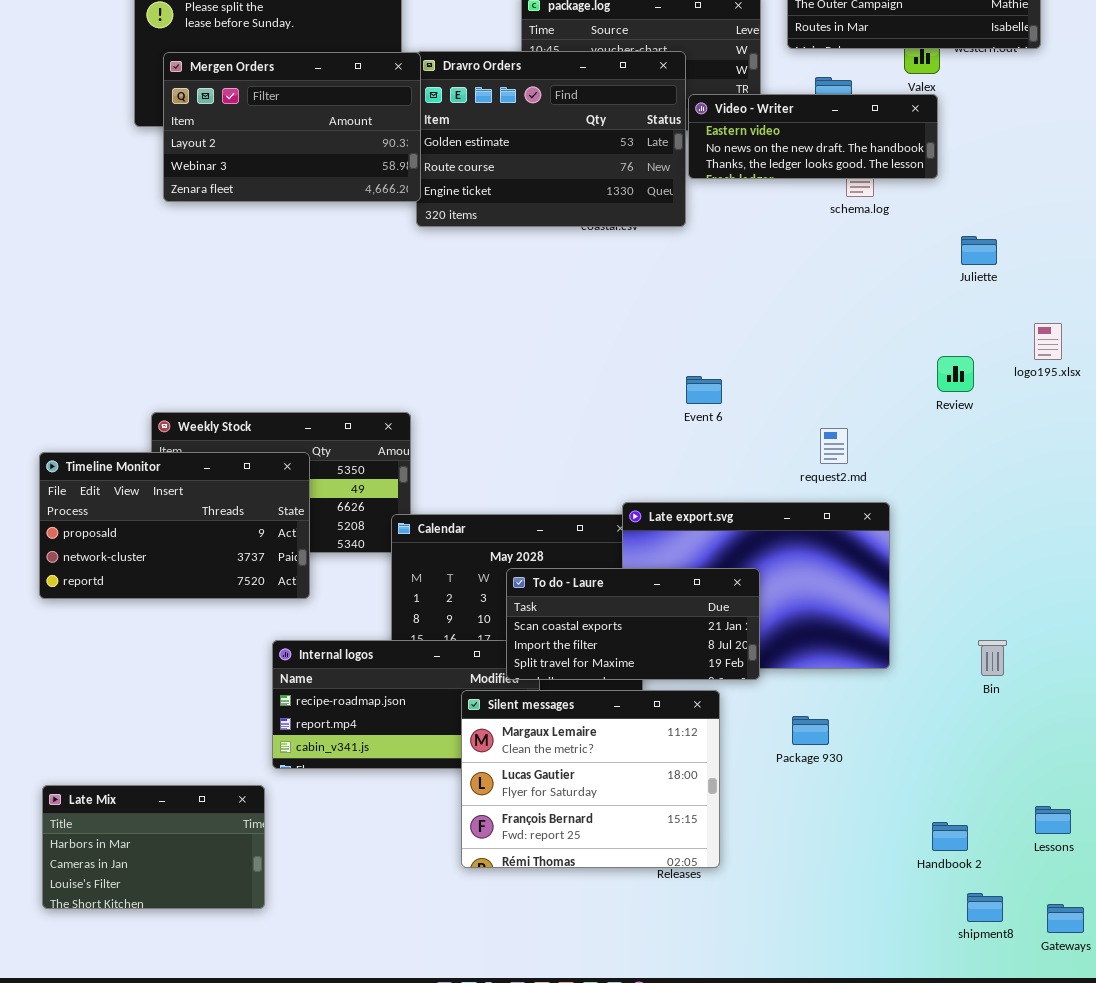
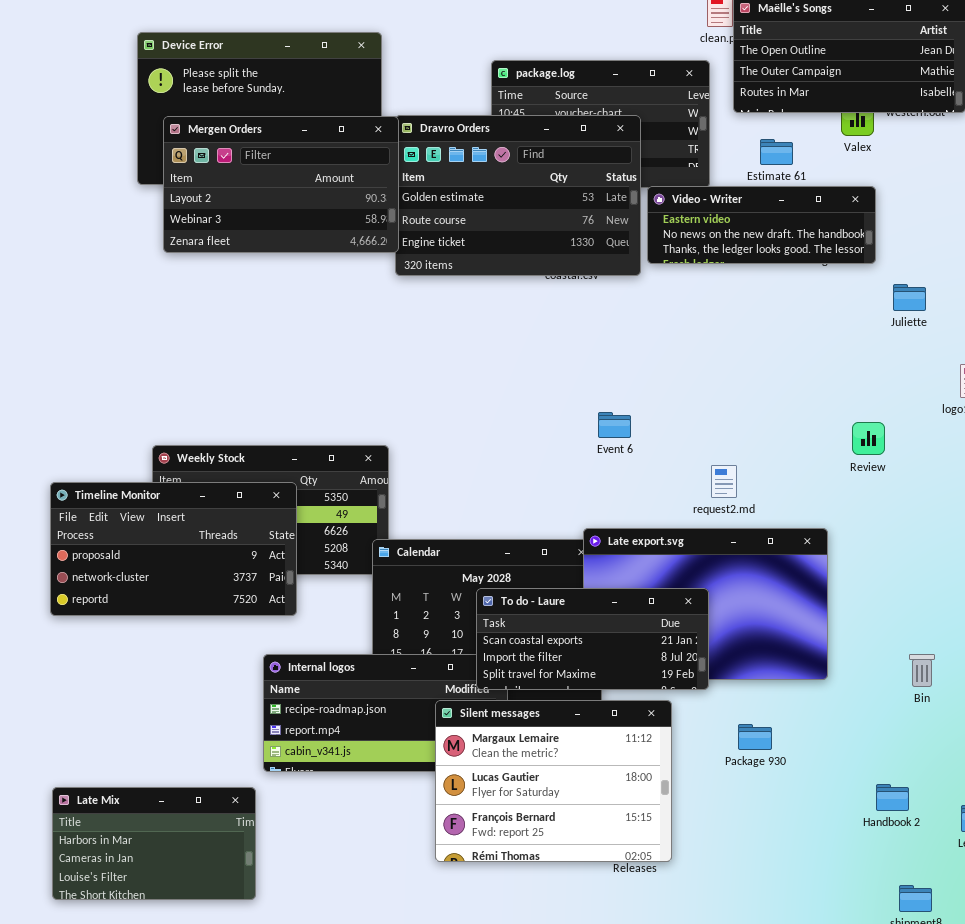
Video - Writer: [688,94,938,179] -> [647,186,876,264], moved
Review: [937,356,974,392] -> [852,422,885,455], moved
Event 6: [686,376,722,404] -> [598,412,631,438], moved
request2.md: [820,428,848,464] -> [711,465,737,498], moved
Handbook 2: [932,822,968,851] -> [876,784,909,811], moved

